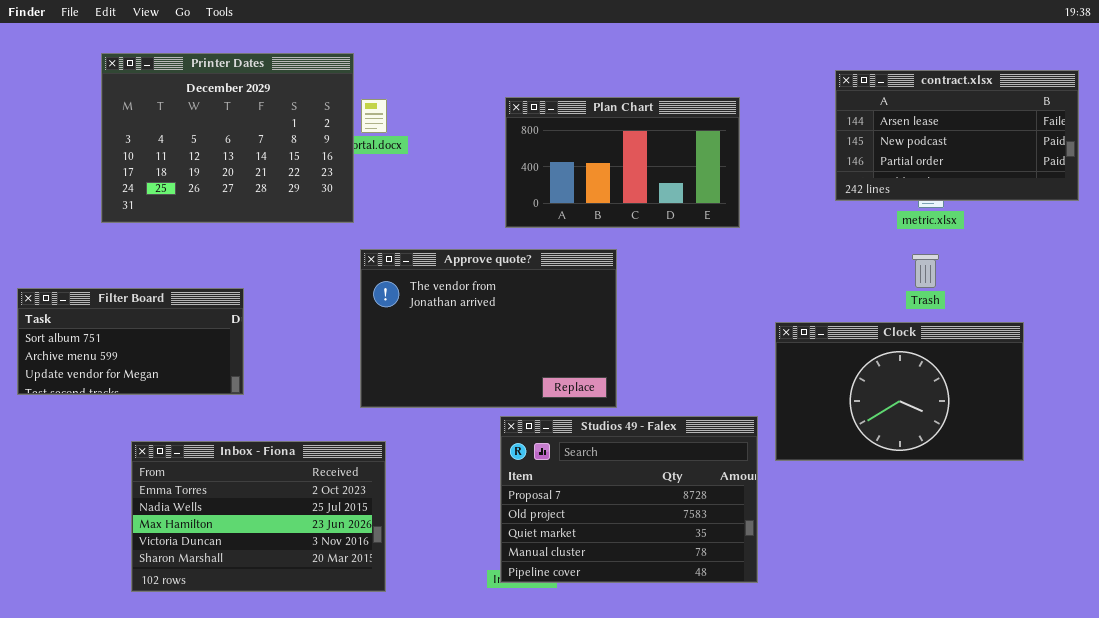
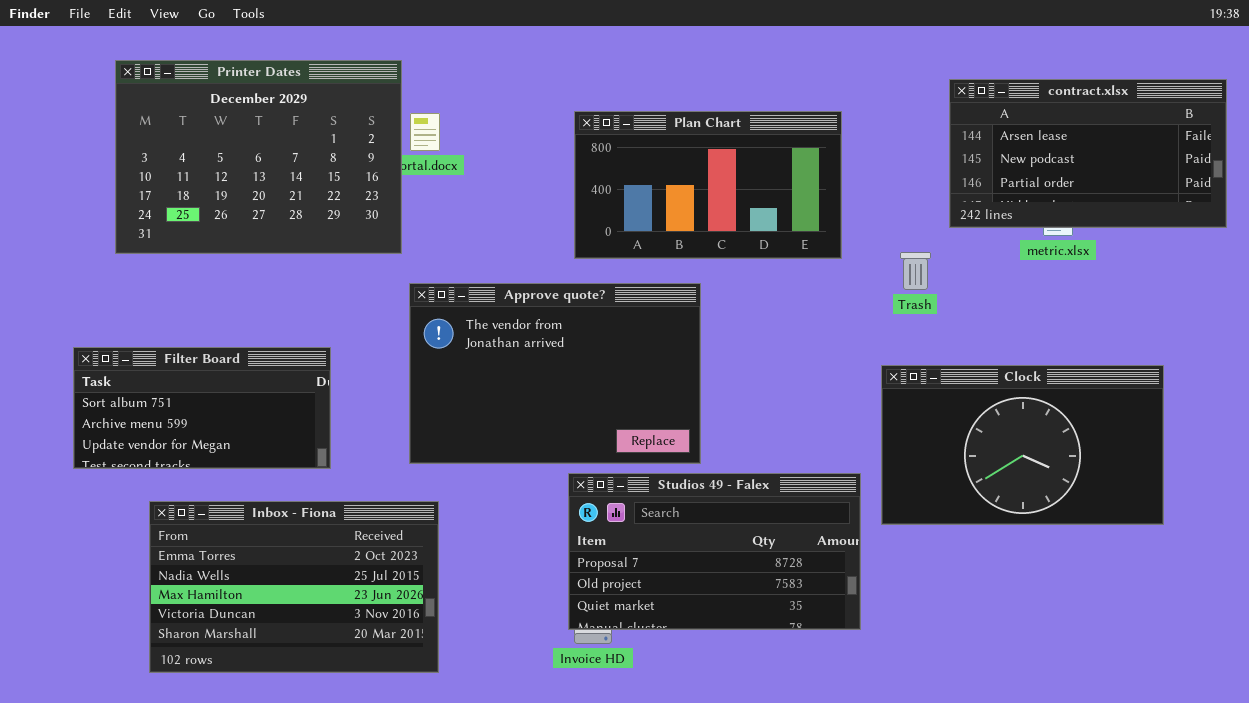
Trash: [912,254,939,288] -> [900,252,931,290], moved
Filter Board: [17,288,244,395] -> [73,347,331,469], moved
Studios 49 - Falex: [500,416,758,583] -> [568,473,861,630], resized

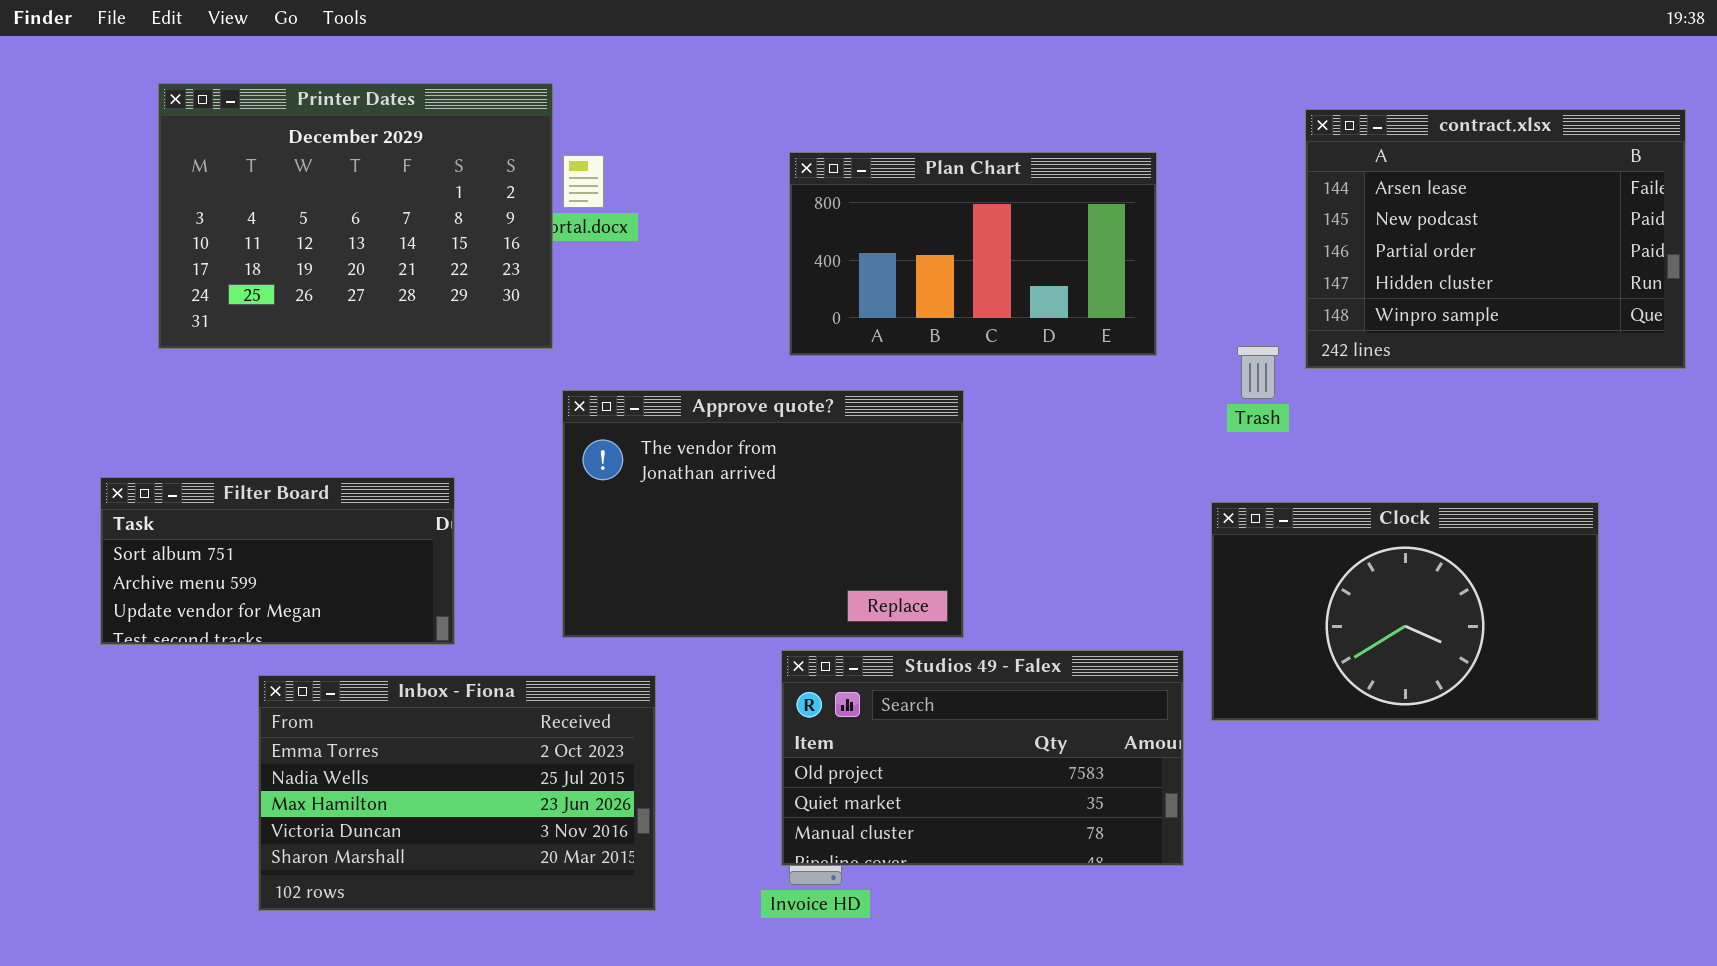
contract.xlsx: [949,79,1227,228] -> [1305,109,1686,369], resized
Studios 49 - Falex: [568,473,861,630] -> [781,650,1184,866], scrolled down 1 row
Inbox - Fiona: [149,501,439,673] -> [258,675,656,911], moved

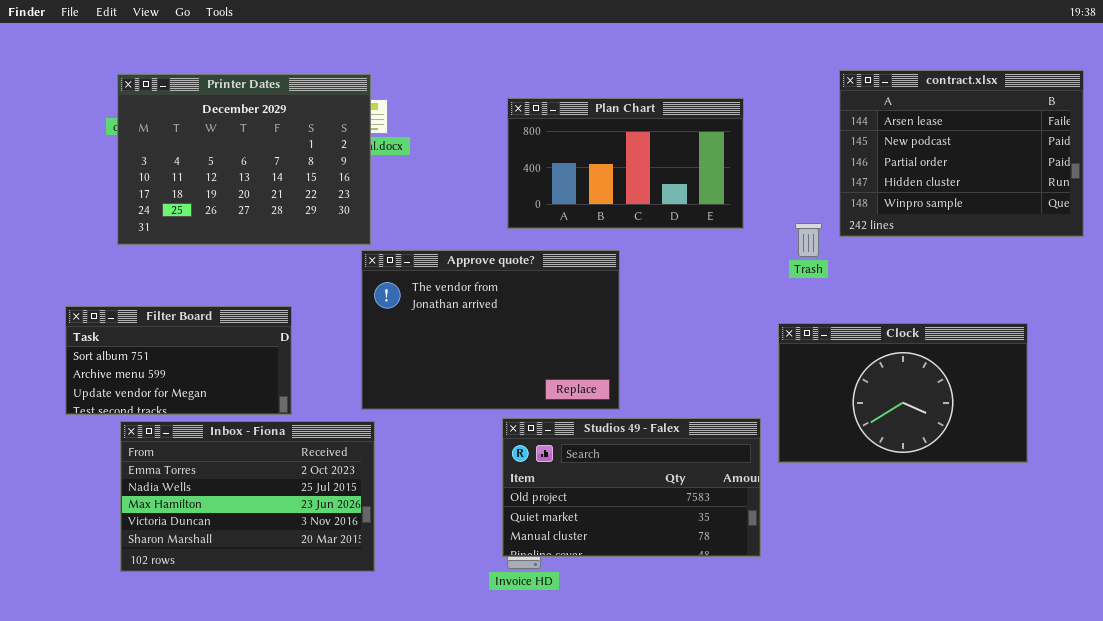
Printer Dates: [158,83,553,349] -> [117,74,371,245], moved
Inbox - Fiona: [258,675,656,911] -> [120,421,375,572], moved

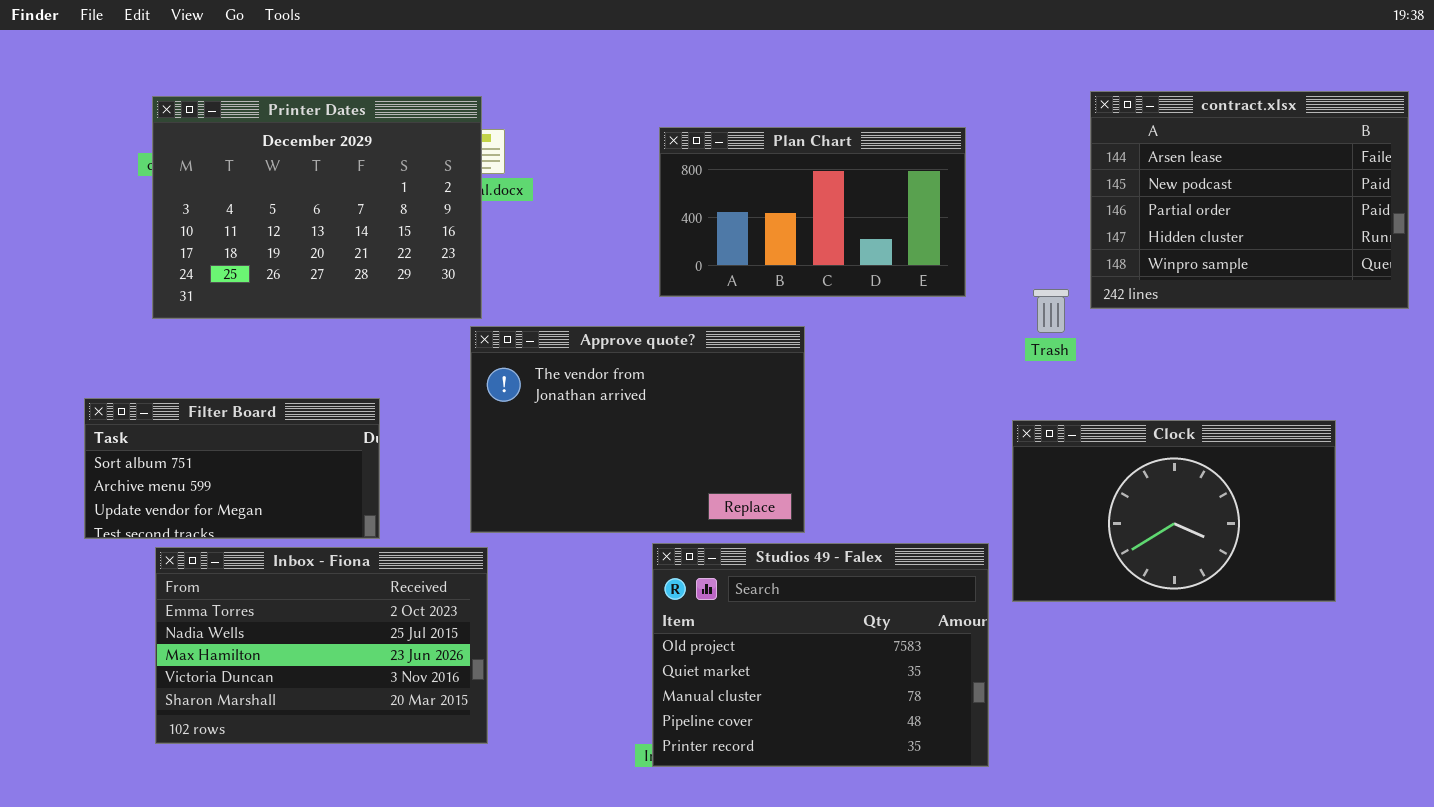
Studios 49 - Falex: [502,418,761,557] -> [652,543,989,767], resized

